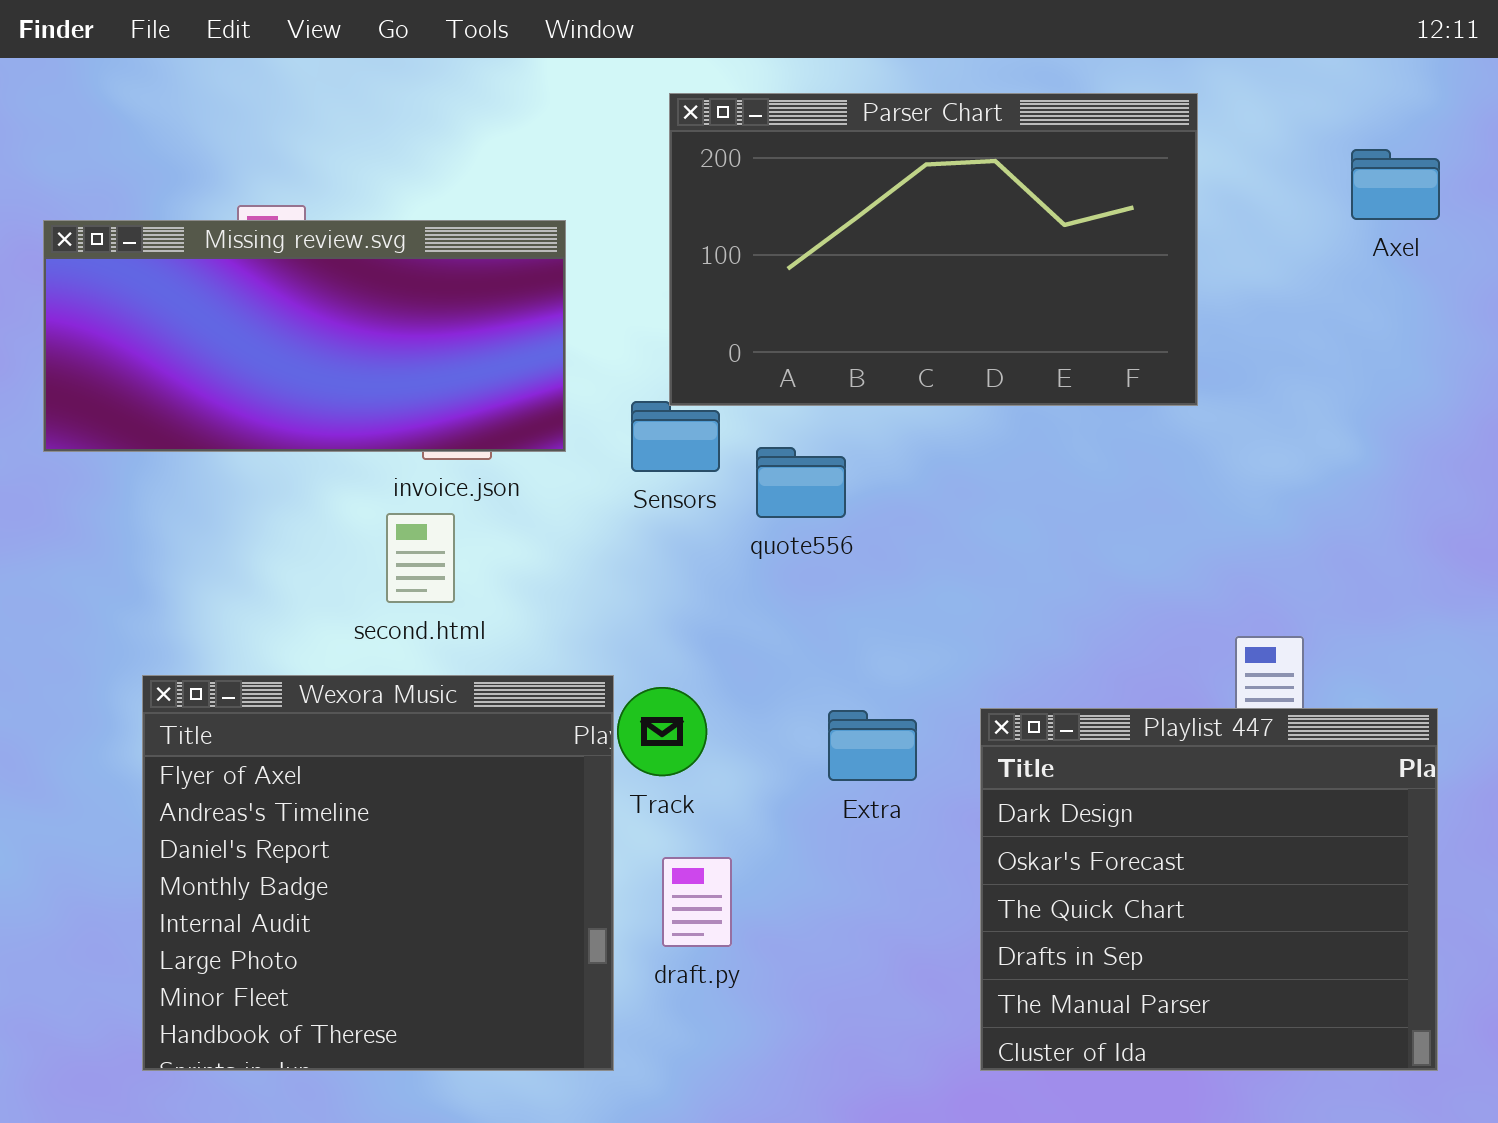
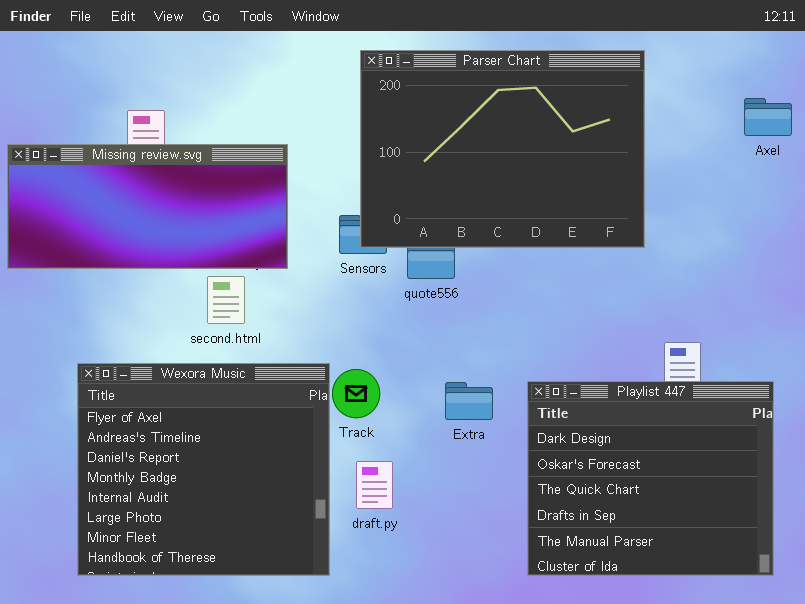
Parser Chart: [669,93,1198,406] -> [360,50,645,248], resized
Axel: [1351,149,1440,220] -> [744,98,792,136], moved
Missing review.svg: [43,220,566,452] -> [7,144,288,269], moved

